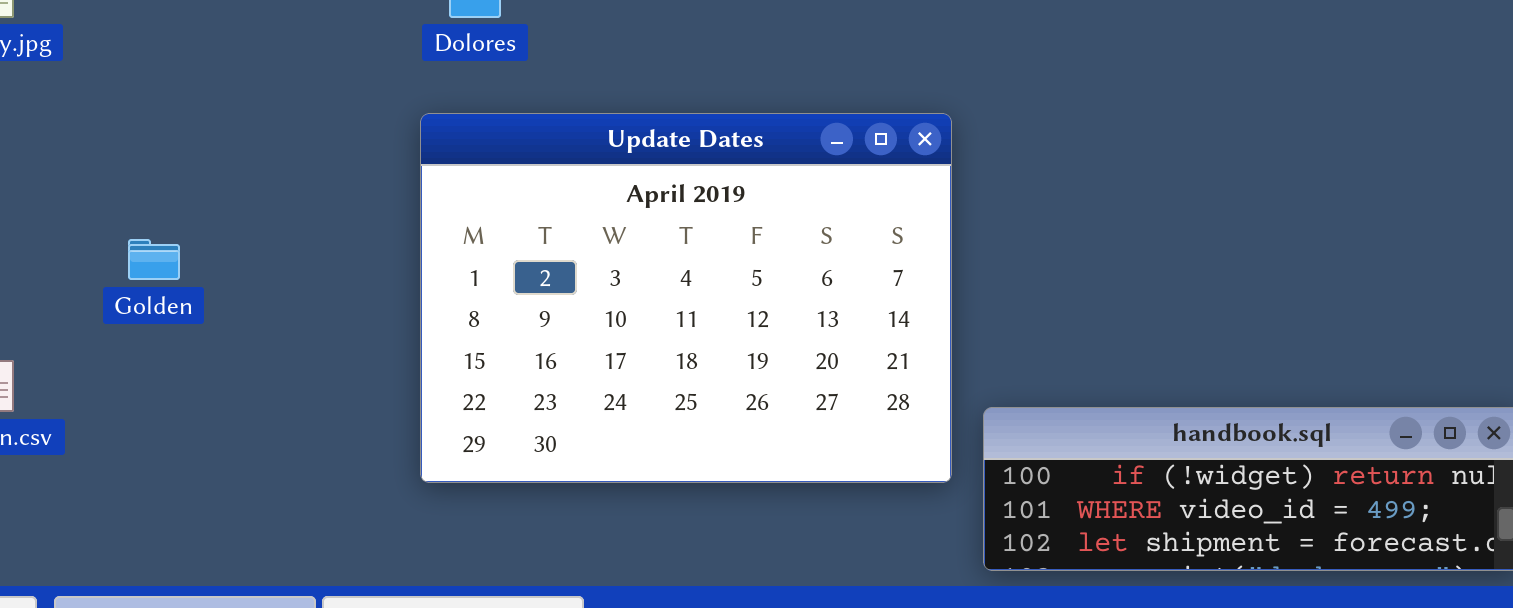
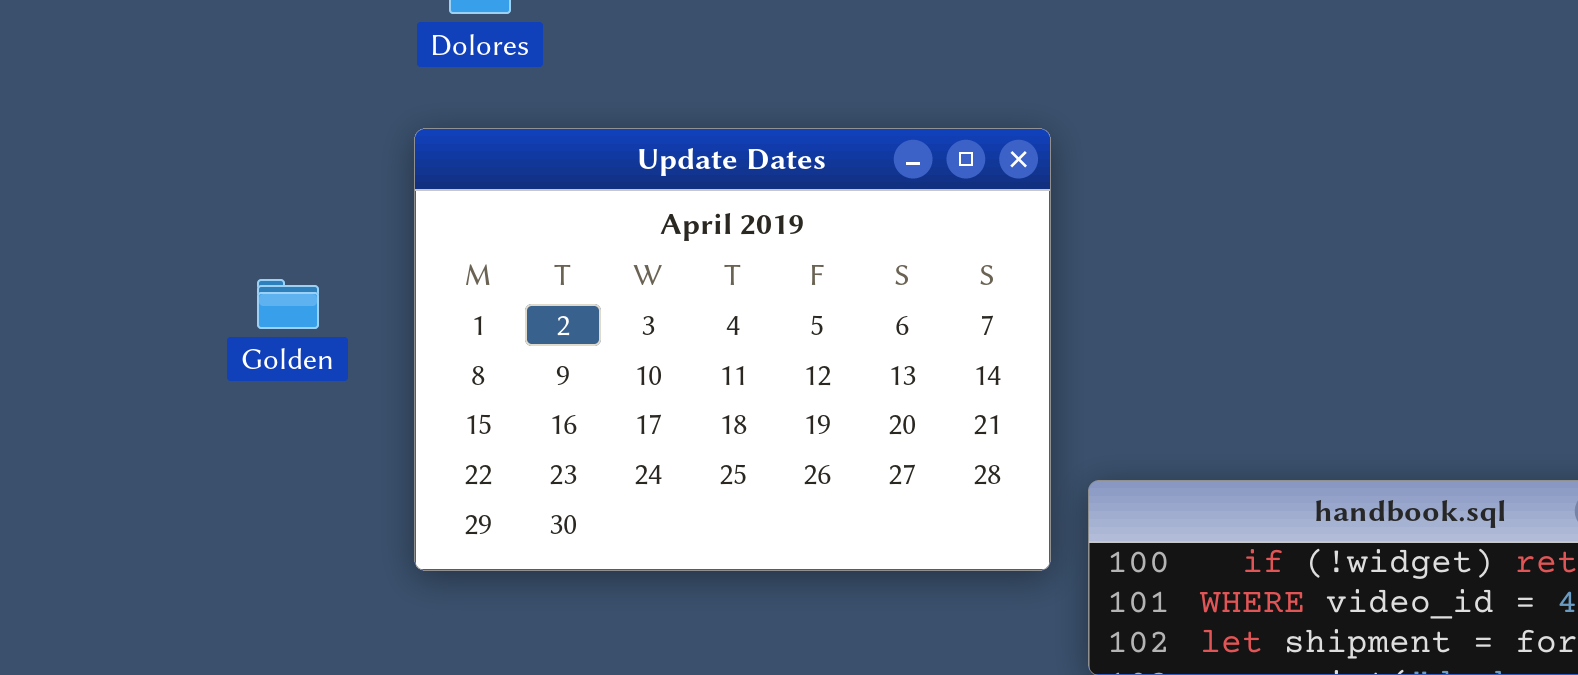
Golden: [128,239,180,280] -> [257,279,319,329], moved

